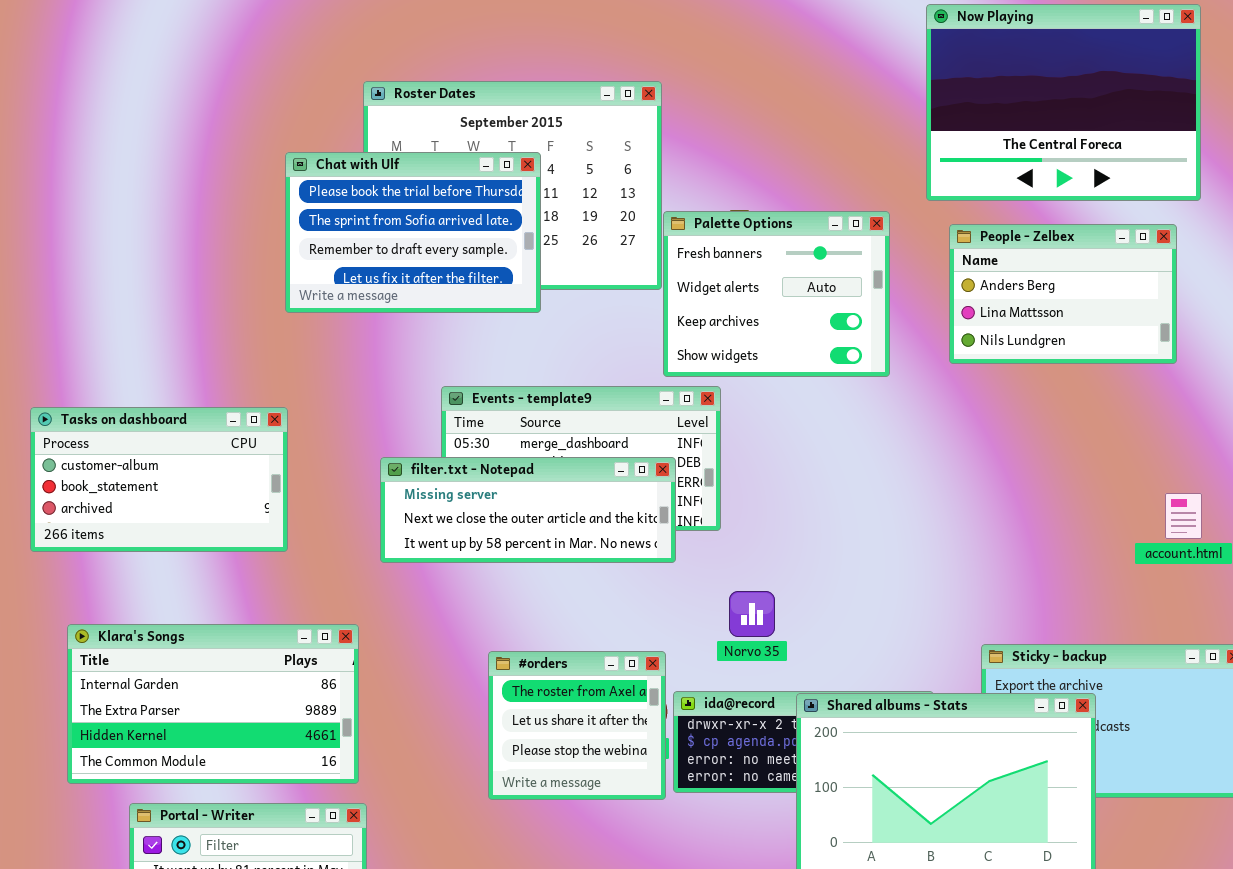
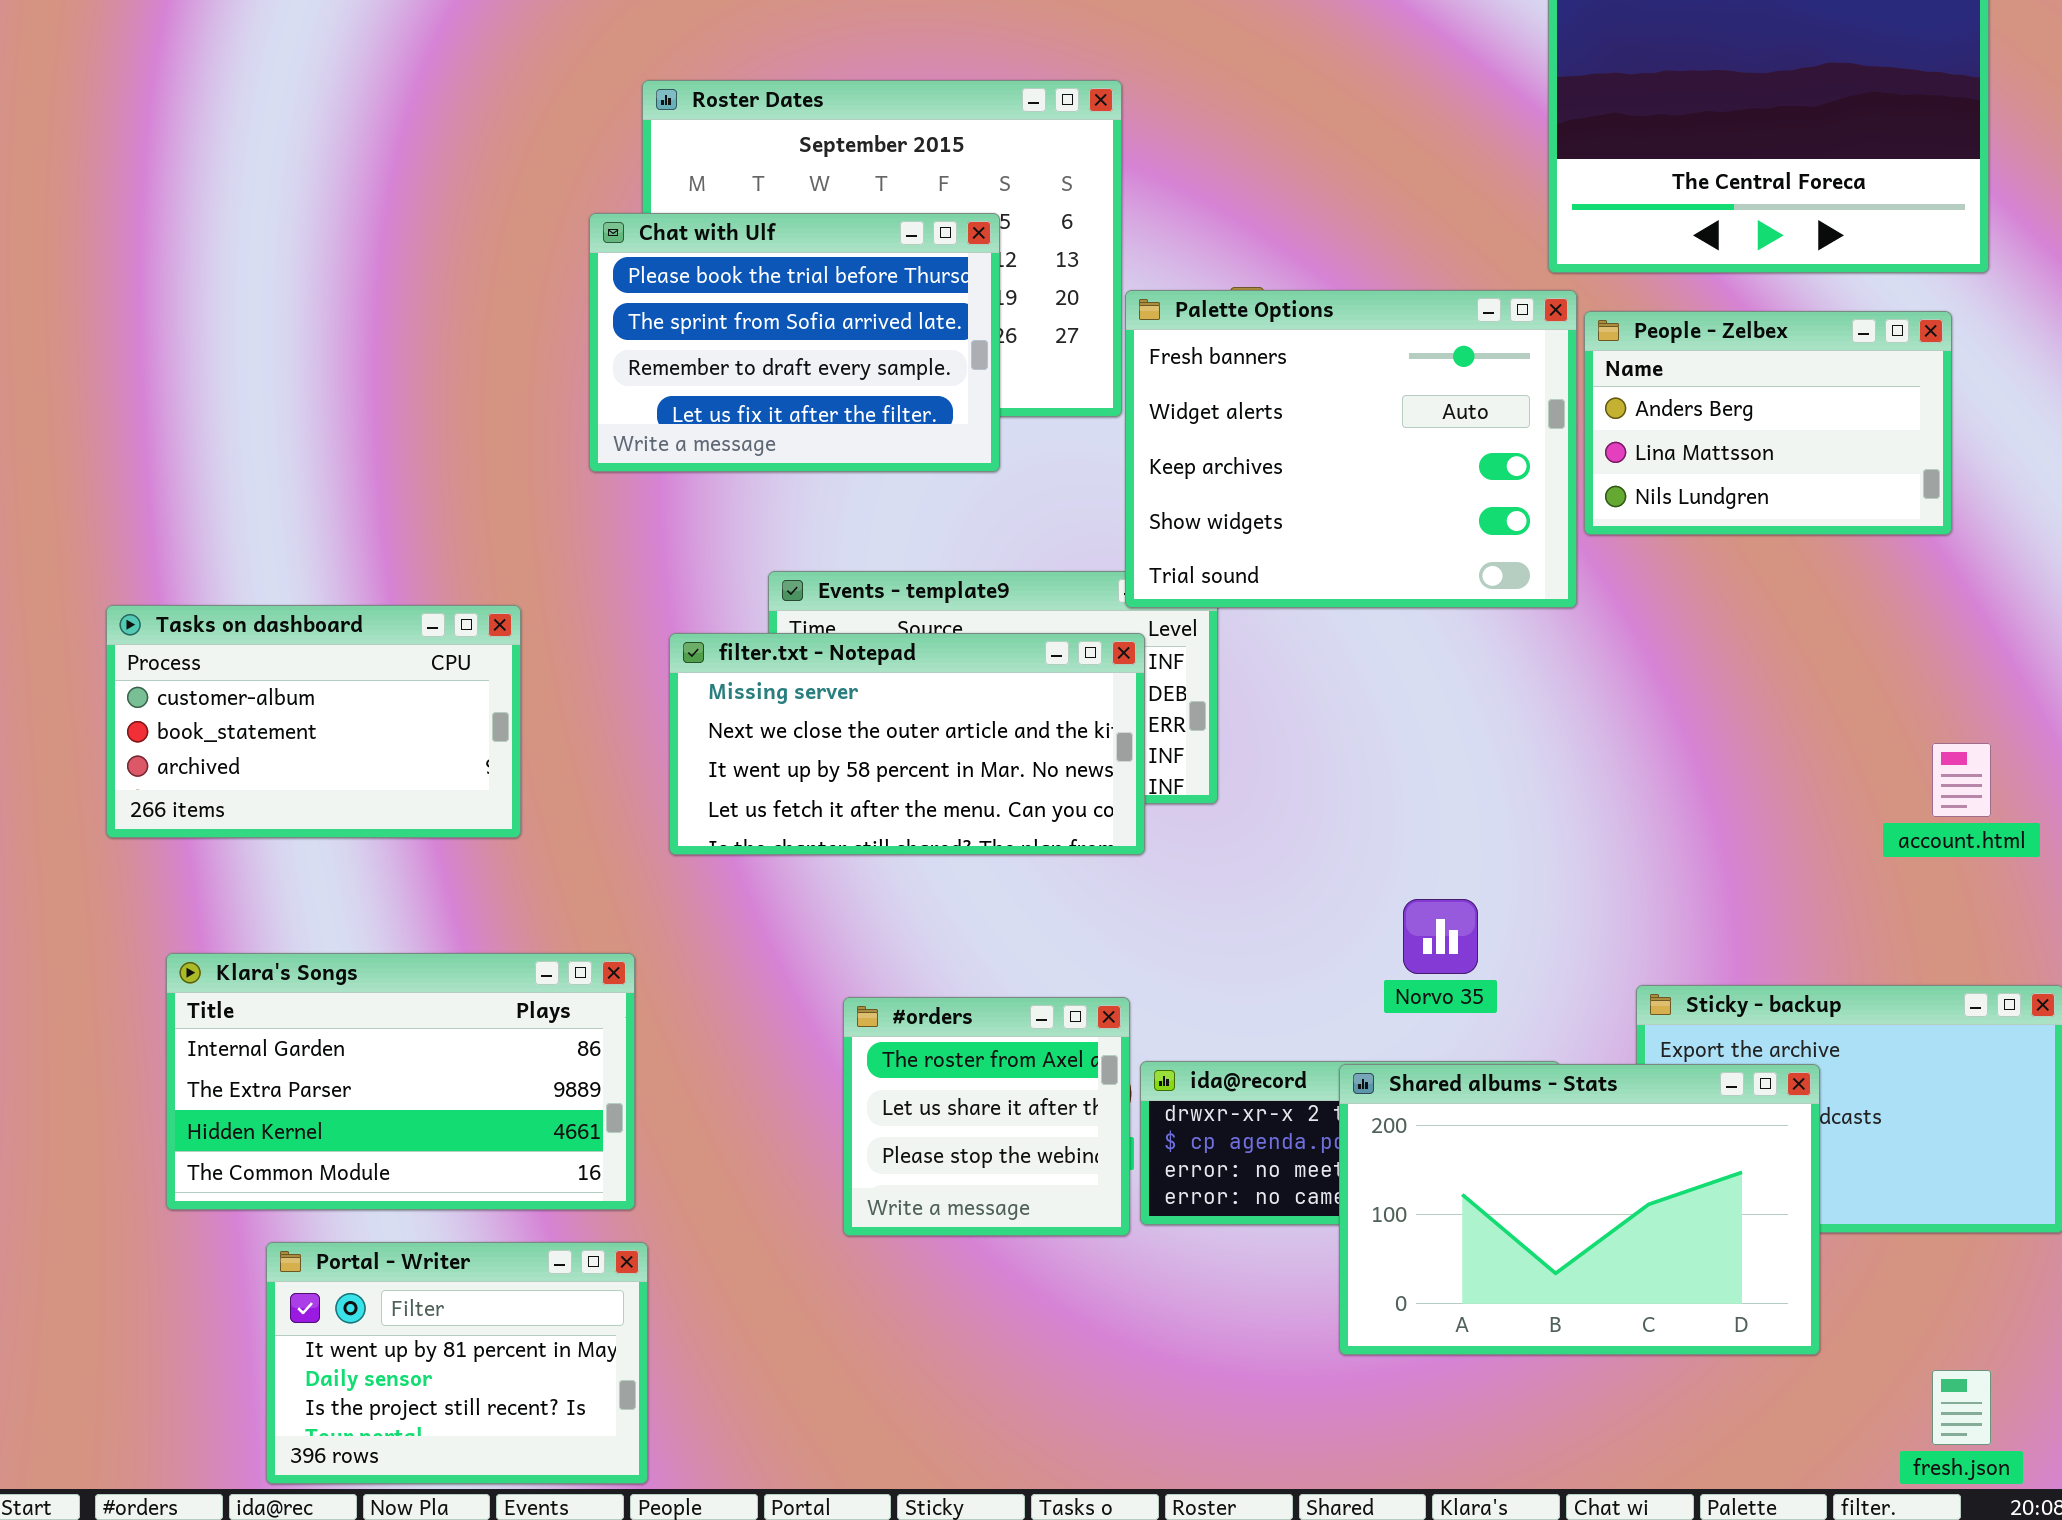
Chat with Ulf: [285,152,541,313] -> [589,213,1000,472], moved
Palette Options: [663,211,890,377] -> [1125,290,1577,608], resized
filter.txt - Notepad: [380,457,676,563] -> [669,633,1145,855], resized
Norvo 35: [729,591,775,637] -> [1403,899,1478,974], moved

